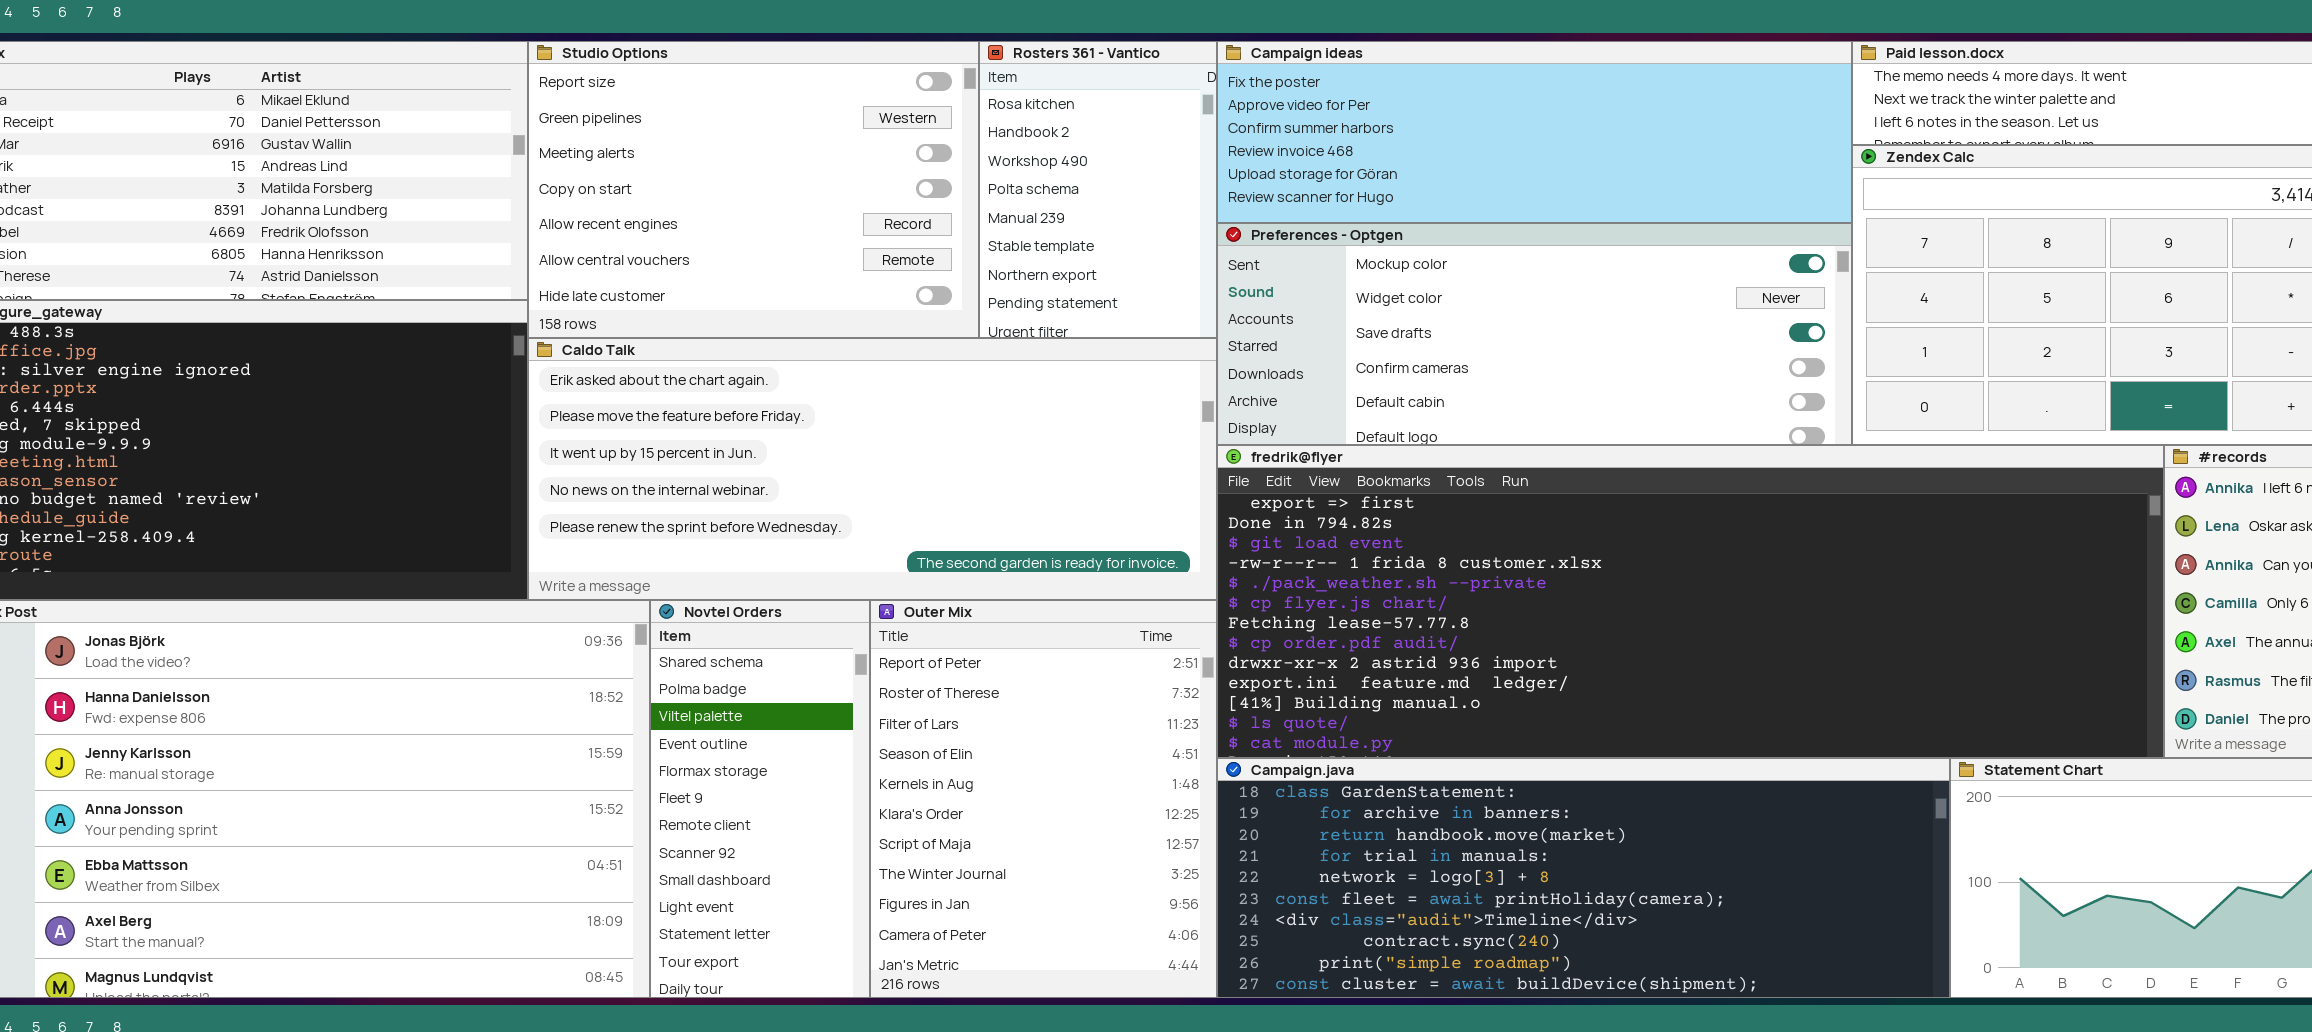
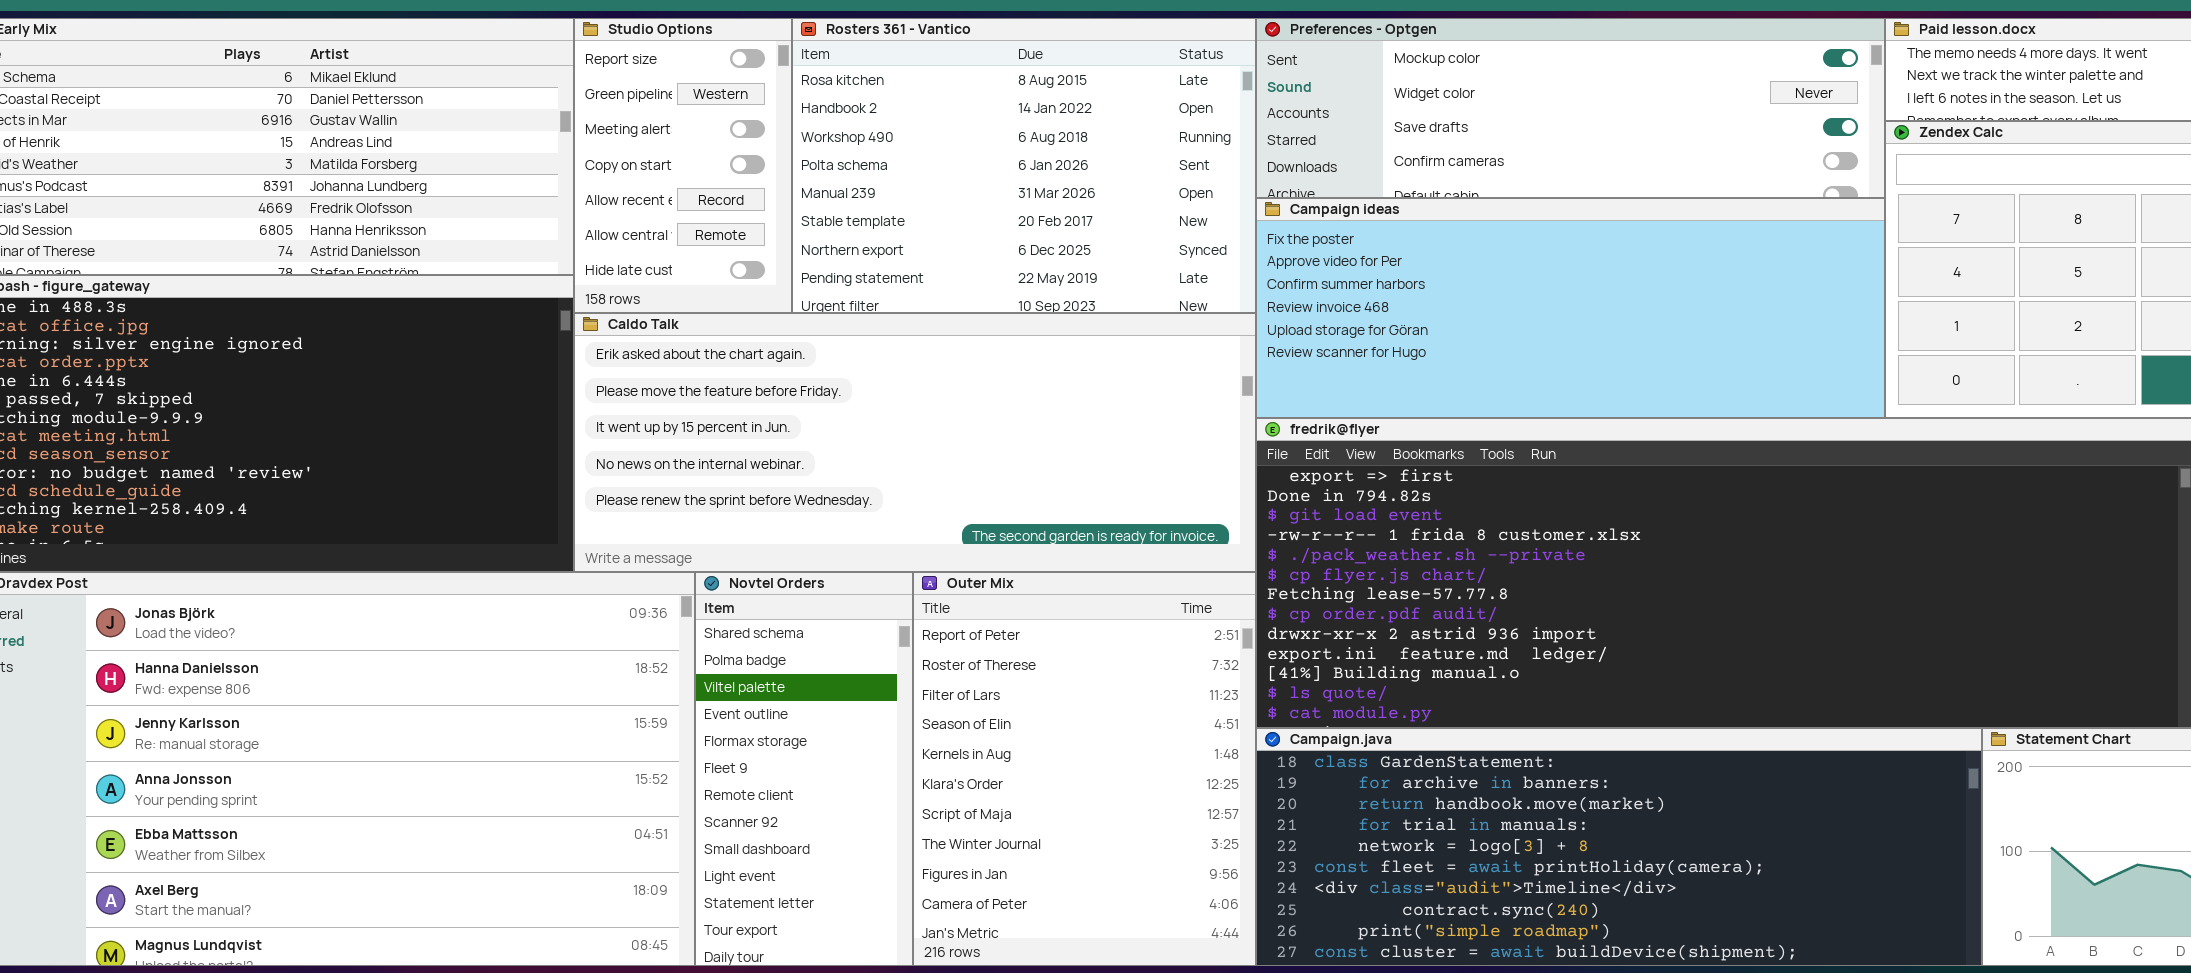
Studio Options: [528,41,979,338] -> [574,18,792,313], resized
Rosters 361 - Vantico: [979,41,1217,338] -> [792,18,1256,313], resized
Campaign ideas: [1217,41,1852,223] -> [1256,198,1885,418], moved, resized
Preferences - Optgen: [1217,223,1852,445] -> [1256,18,1885,198], moved, resized

